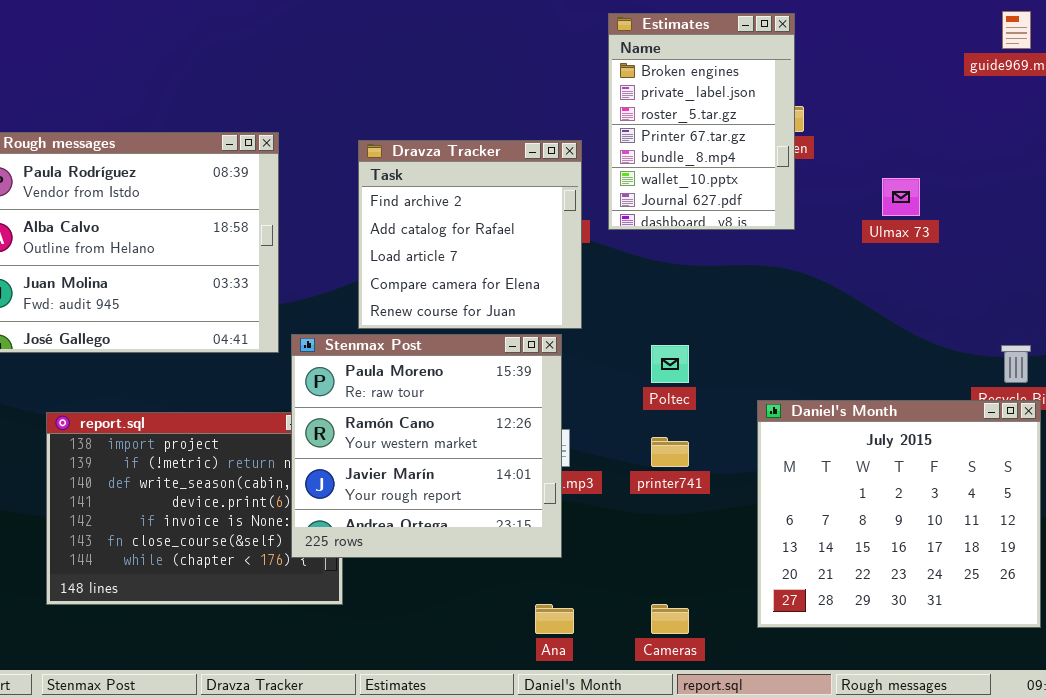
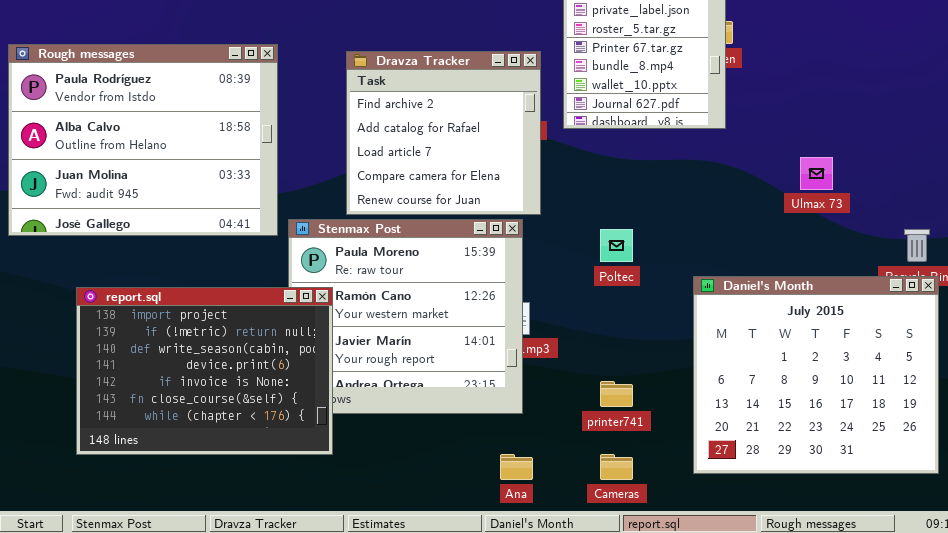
Ulmax 73: [882,178,920,216] -> [800,157,833,190], moved
report.sql: [46,412,343,605] -> [76,287,333,455], raised
printer741: [651,437,689,467] -> [600,381,633,407], moved

